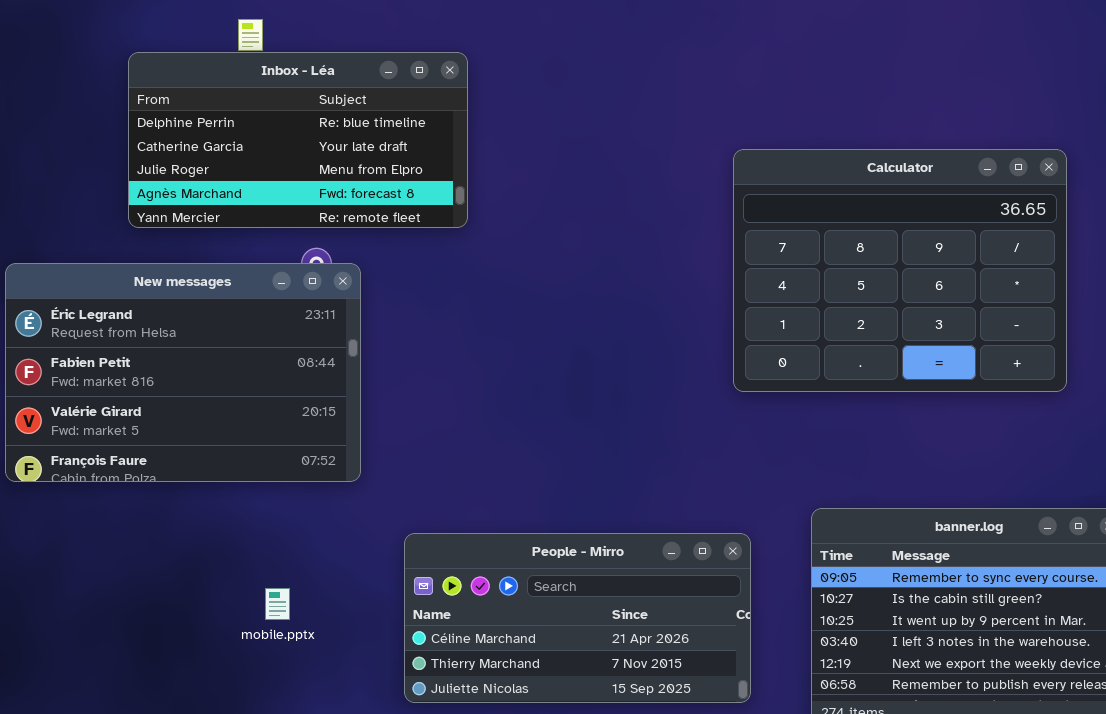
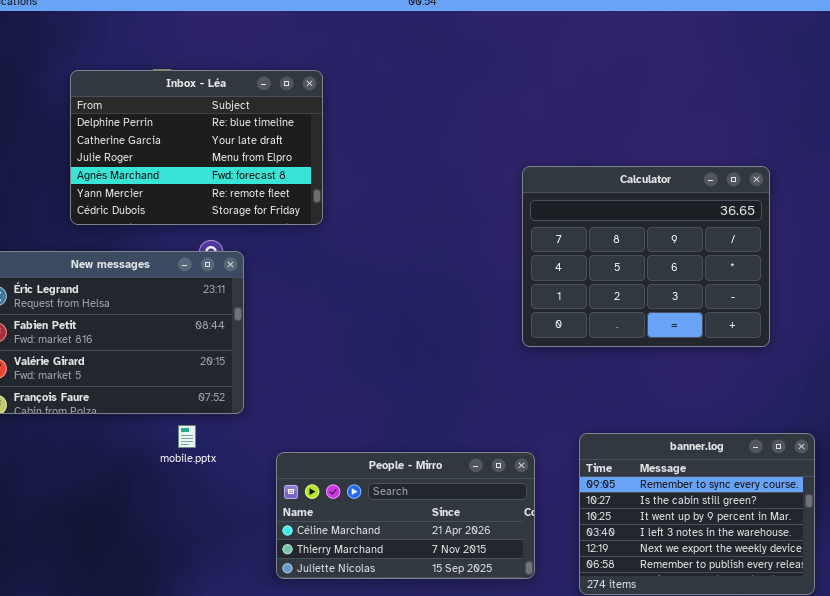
Inbox - Léa: [128,52,468,228] -> [70,70,323,225], resized
mobile.pptx: [265,588,290,620] -> [178,425,196,448], moved

